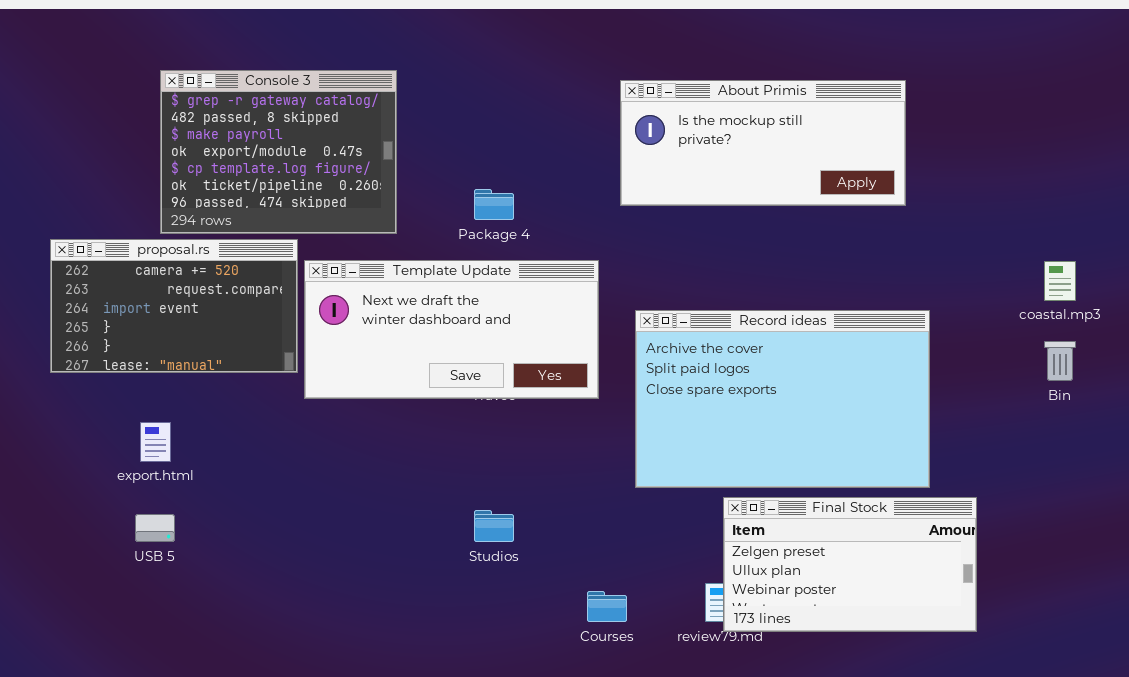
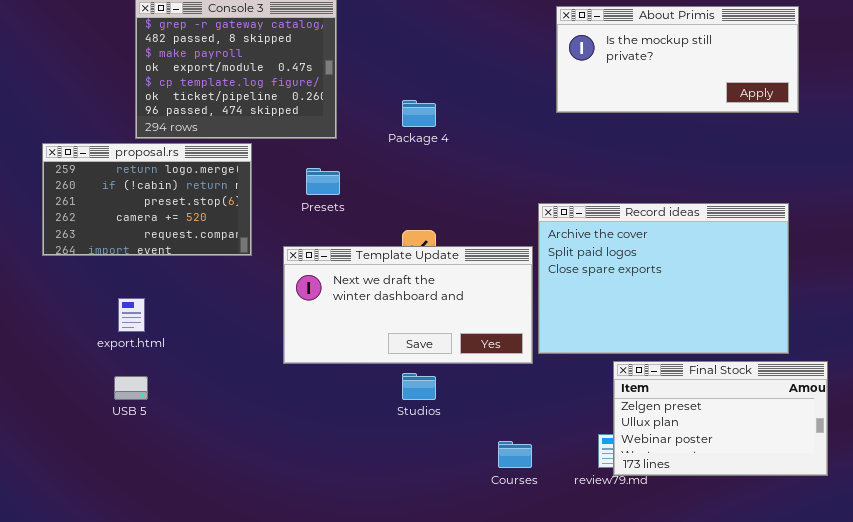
About Primis: [620,80,906,206] -> [556,6,799,113], moved
proposal.rs: [50,239,298,373] -> [42,143,252,256], scrolled up 3 rows
Template Update: [304,260,599,399] -> [283,246,533,364], moved

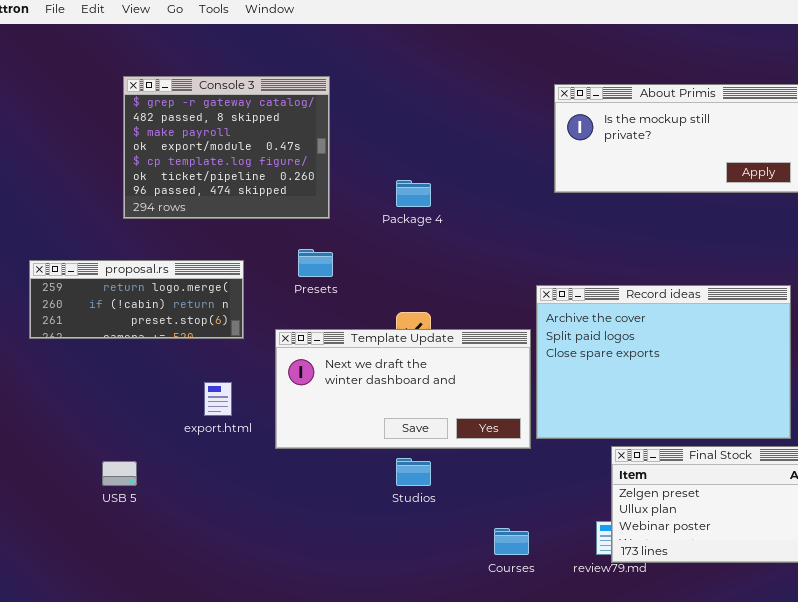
proposal.rs: [42,143,252,256] -> [29,260,244,339], resized
export.html: [118,298,145,332] -> [204,382,232,416], moved

